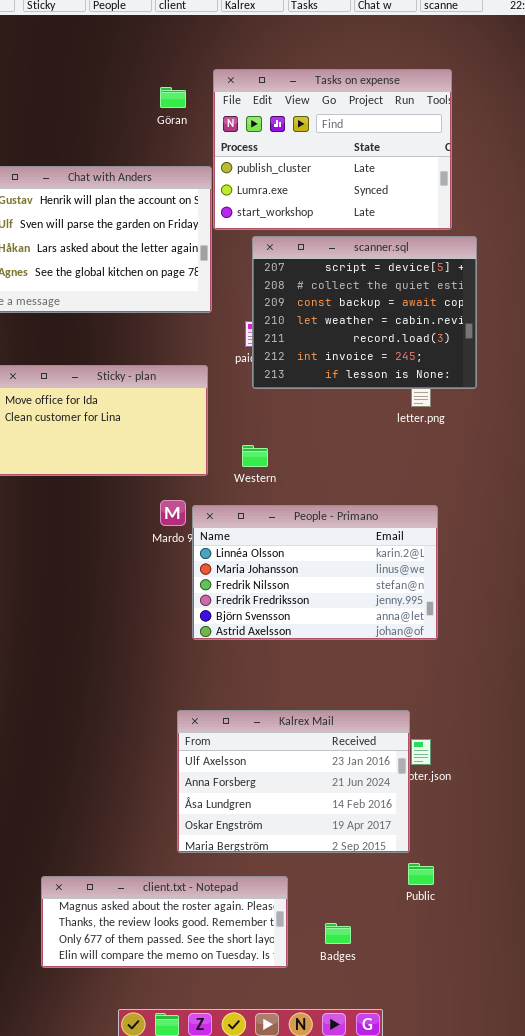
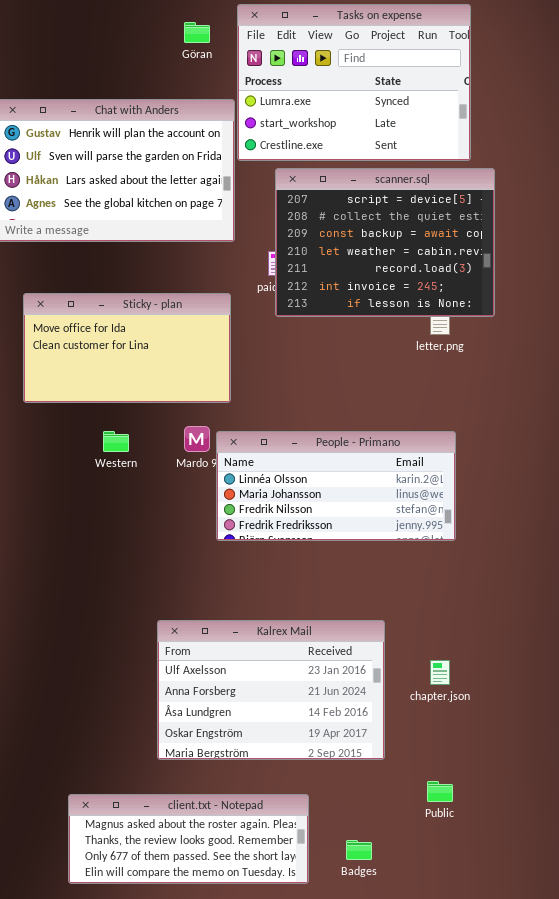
Tasks on expense: [213,69,452,230] -> [237,4,471,161], scrolled down 1 row
Western: [242,445,268,467] -> [103,431,129,452], moved
People - Primano: [192,505,438,640] -> [216,431,456,541], resized
Kalrex Mail: [177,710,410,853] -> [157,620,385,760], moved

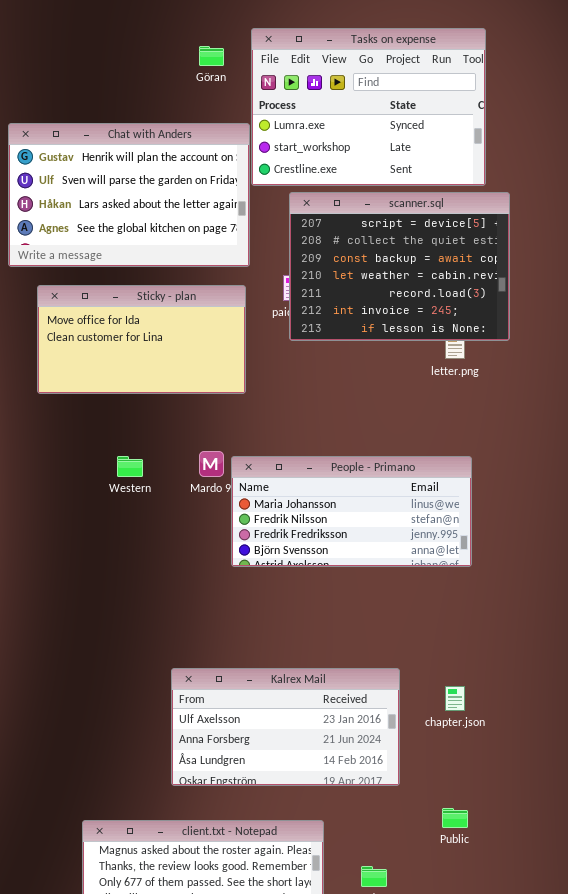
Sticky - plan: [23,293,231,403] -> [37,285,246,394], moved
People - Primano: [216,431,456,541] -> [231,456,472,567], scrolled down 1 row
Kalrex Mail: [157,620,385,760] -> [171,668,400,786], resized

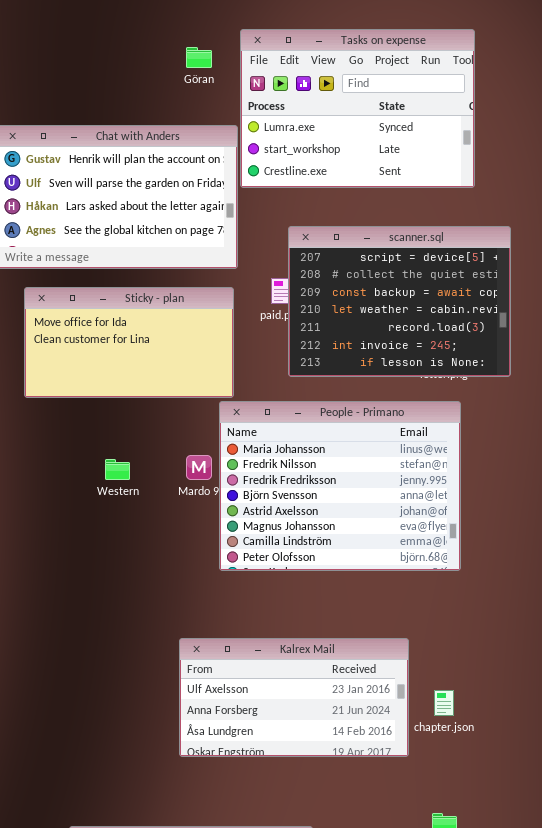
scanner.sql: [289,192,510,341] -> [288,226,511,377], moved
People - Primano: [231,456,472,567] -> [219,401,461,571], resized
Kalrex Mail: [171,668,400,786] -> [179,638,409,757], moved

